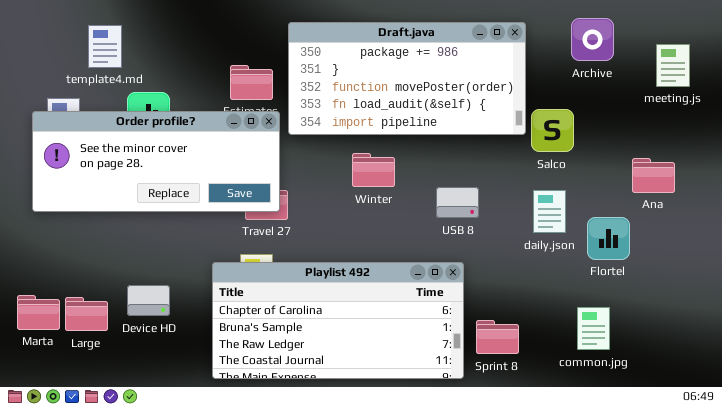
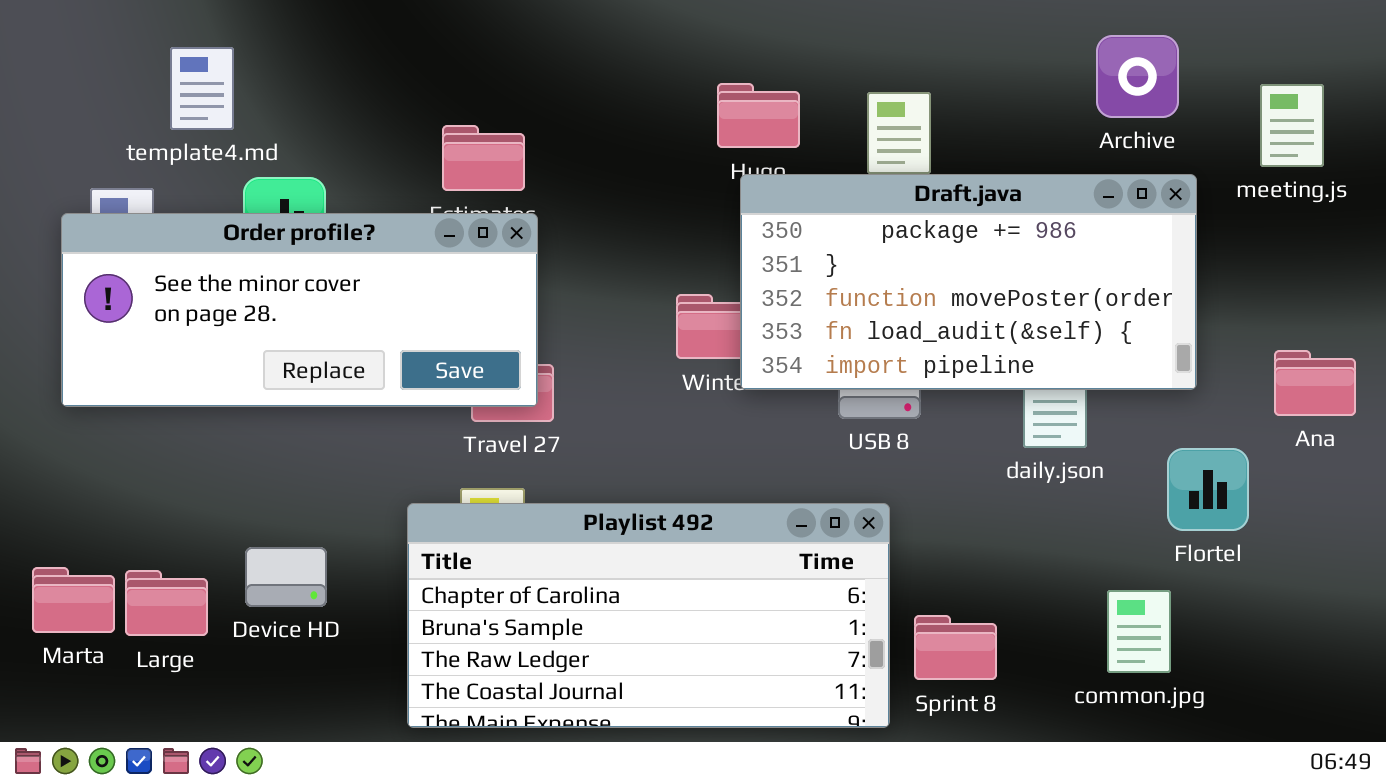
Draft.java: [288,22,526,135] -> [740,174,1197,390], moved
Ana: [632,158,675,193] -> [1274,350,1356,416], moved
Flortel: [587,217,630,260] -> [1167,448,1249,531], moved

